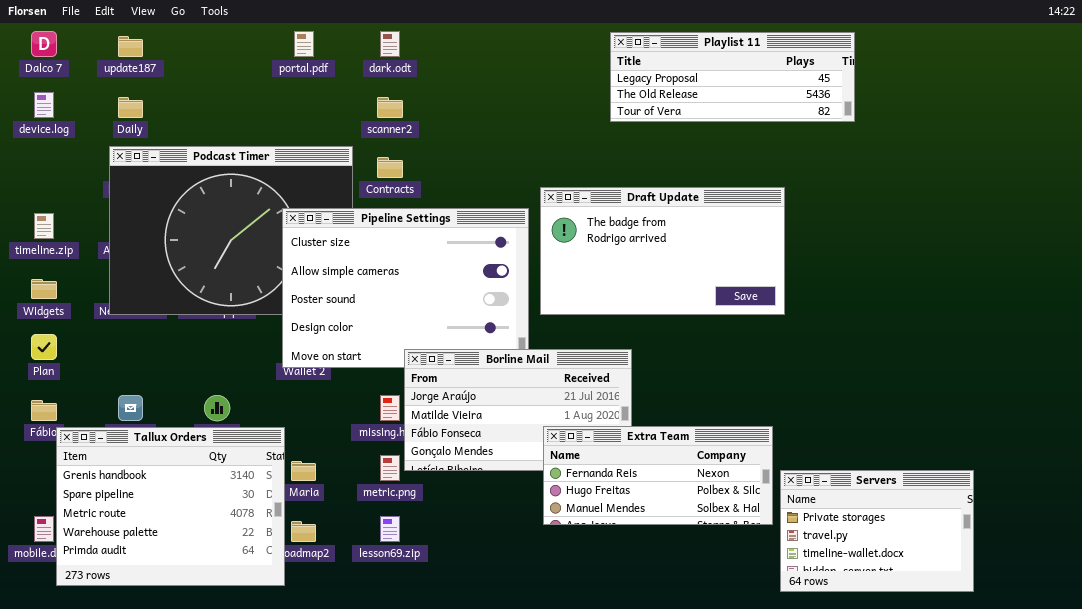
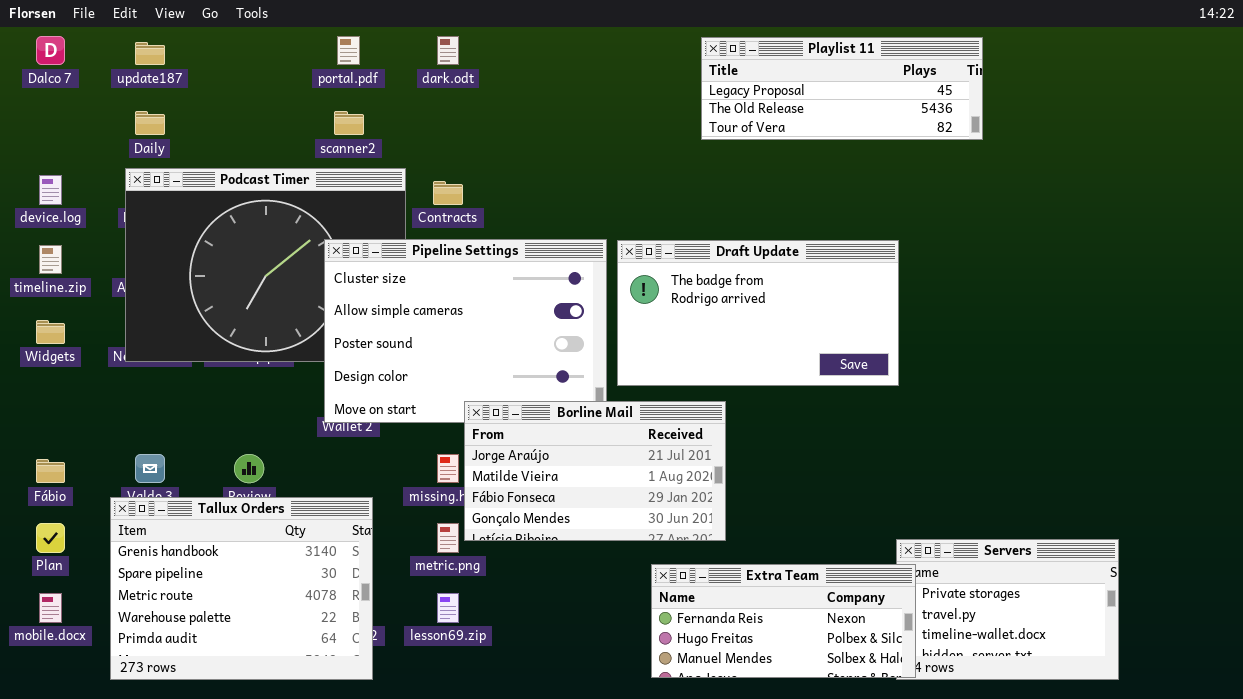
device.log: [34,92,54,118] -> [39,175,62,205], moved
scanner2: [377,97,403,118] -> [334,111,364,135], moved
Draft Update: [540,187,785,315] -> [617,240,899,386], moved
Plan: [31,334,57,360] -> [36,523,65,553], moved
Extra Team: [543,426,773,525] -> [651,564,916,678], moved
Tallux Orders: [56,427,285,586] -> [110,497,373,680], moved

